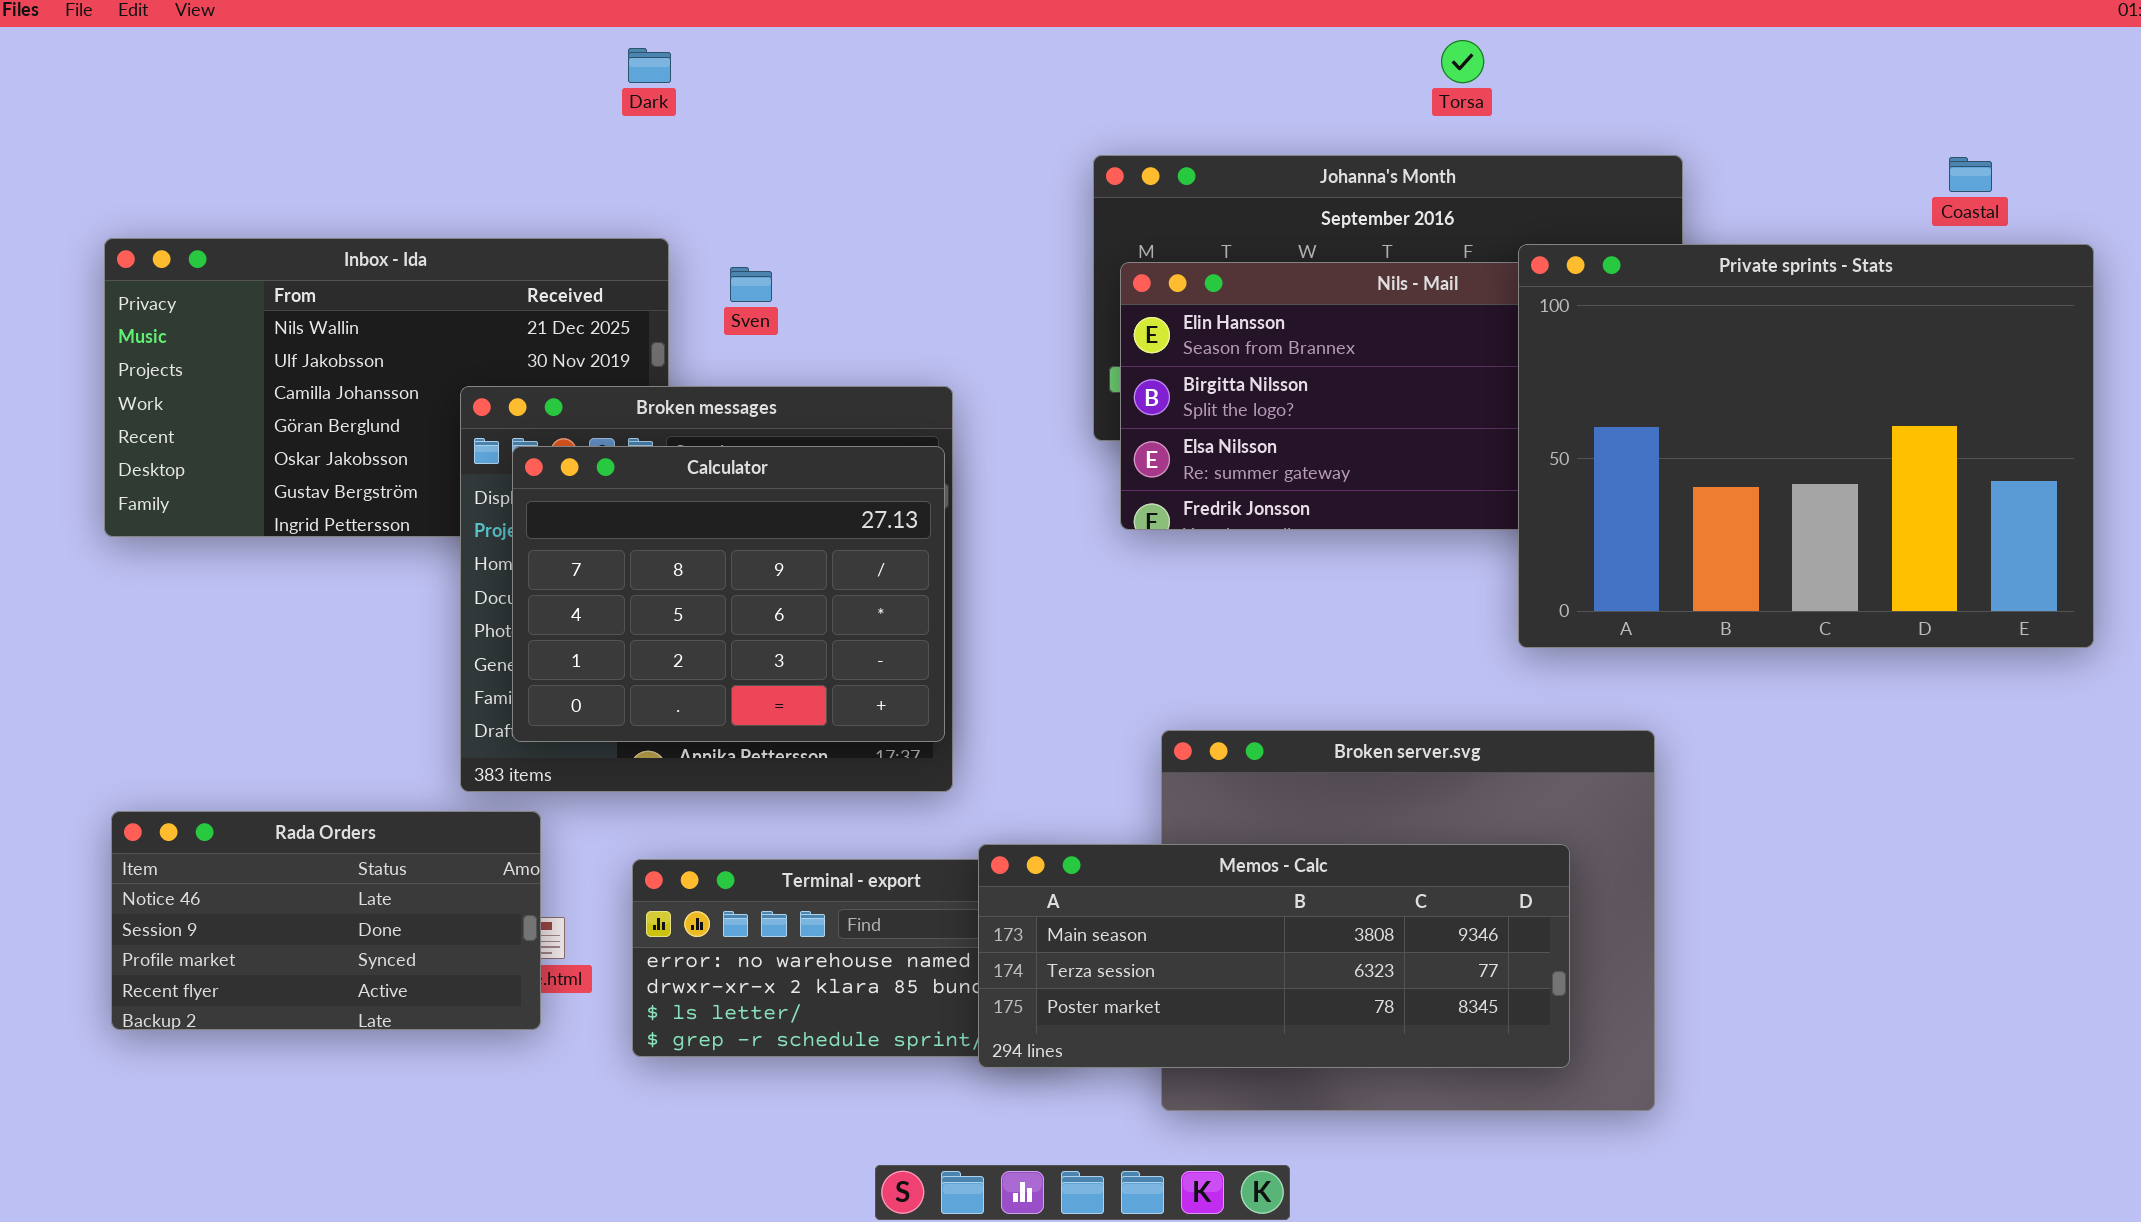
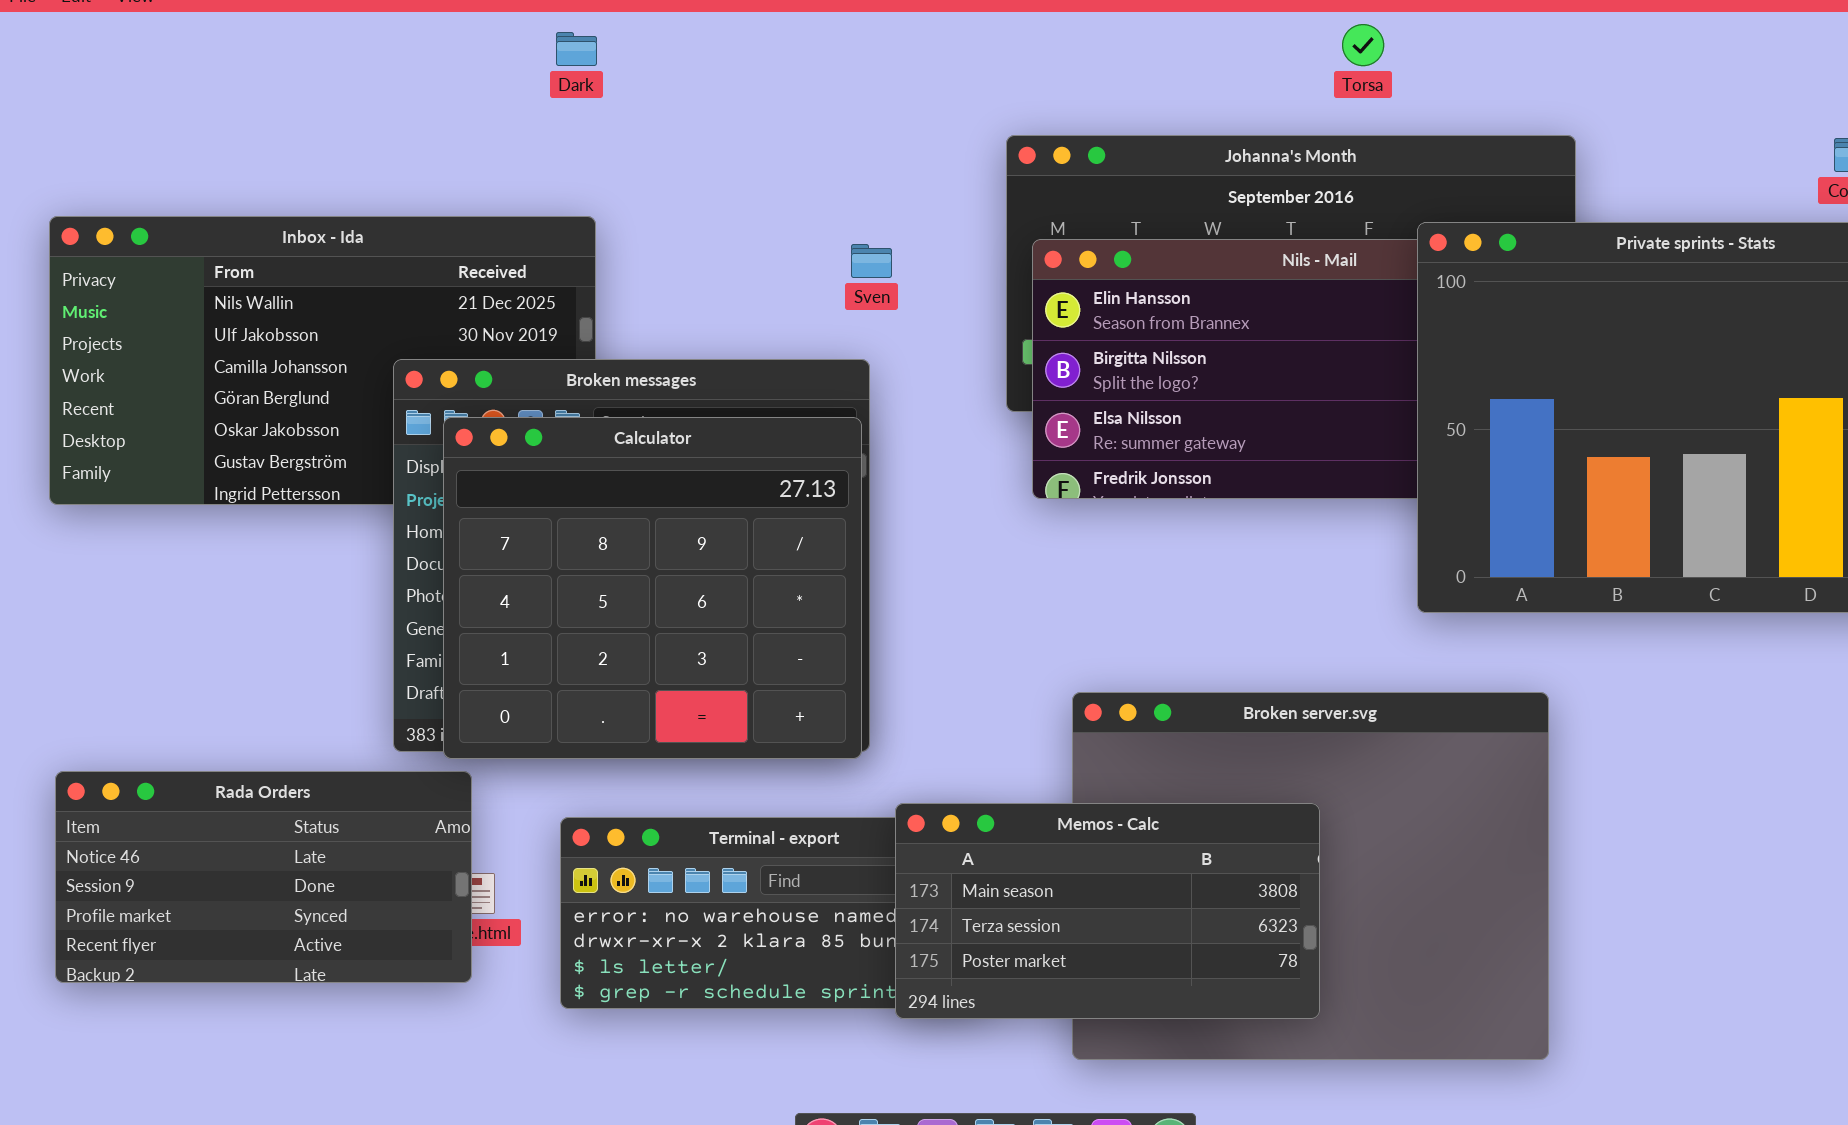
Sven: [730,267,772,302] -> [851,244,892,278], moved
Calculator: [512,446,945,742] -> [443,417,862,759], resized
Memos - Calc: [978,844,1570,1068] -> [895,803,1320,1019], resized

